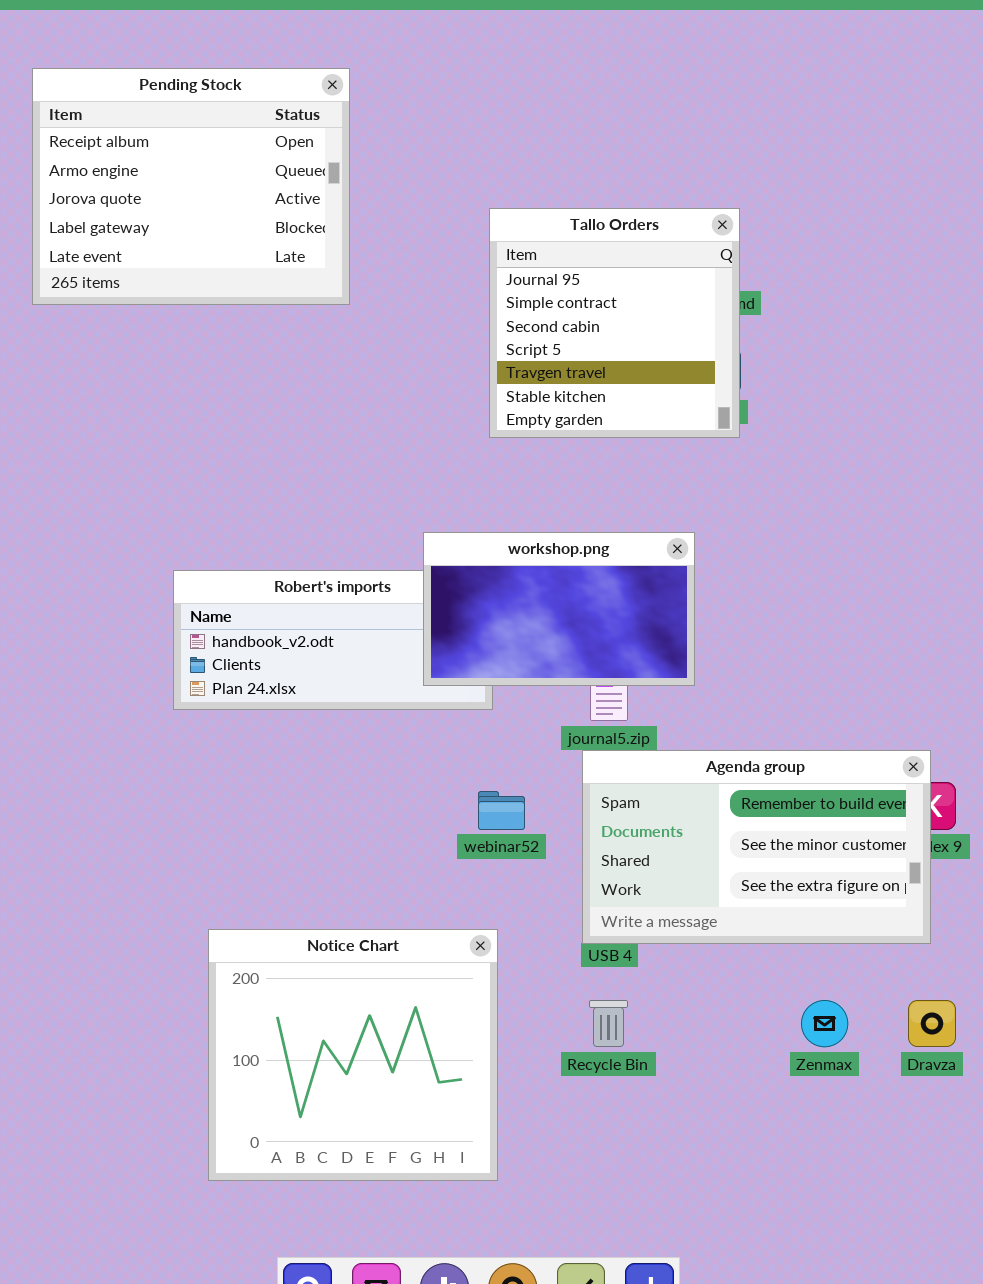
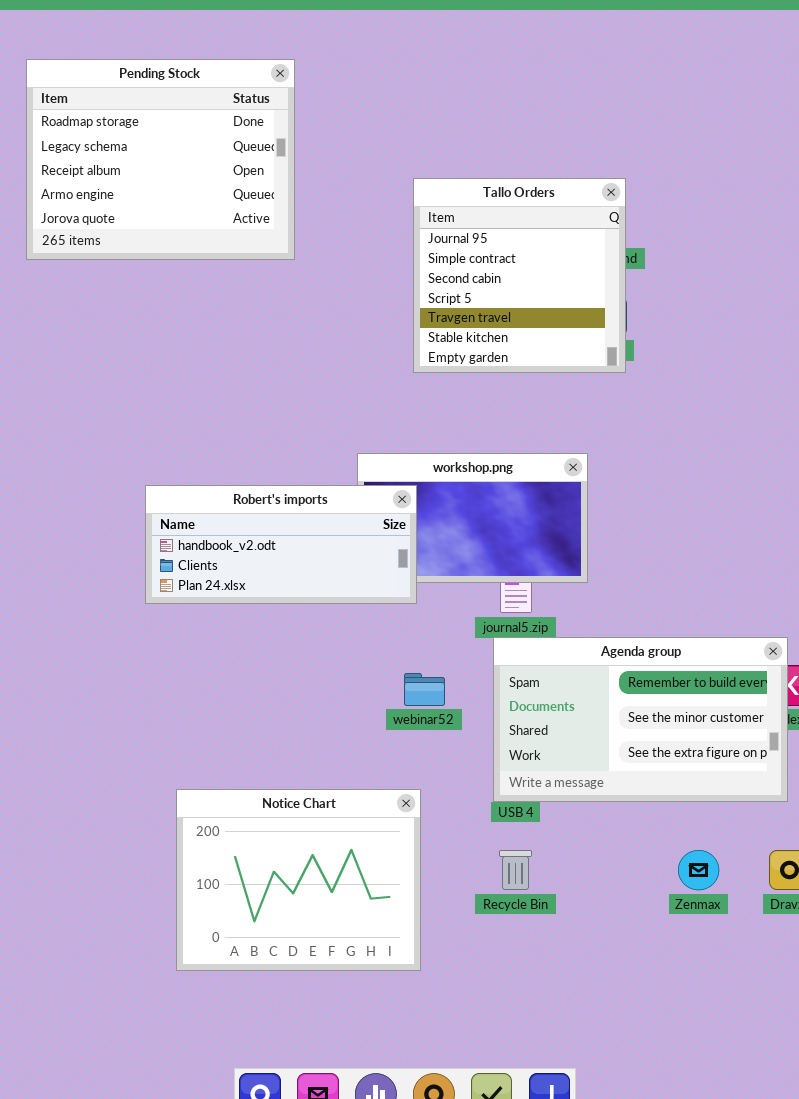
Pending Stock: [32,68,350,305] -> [26,59,295,260], scrolled up 2 rows
Robert's imports: [173,570,493,710] -> [145,485,417,604], raised
Notice Chart: [208,929,498,1181] -> [176,789,421,971], resized

